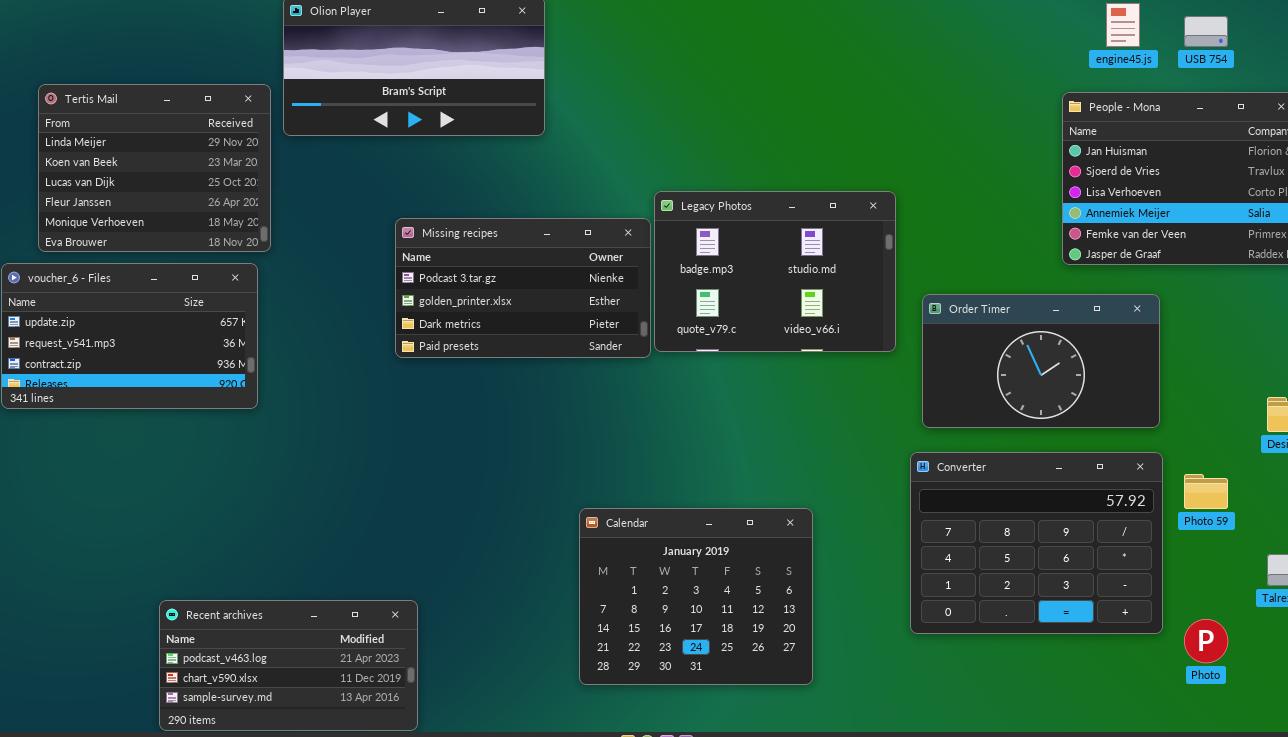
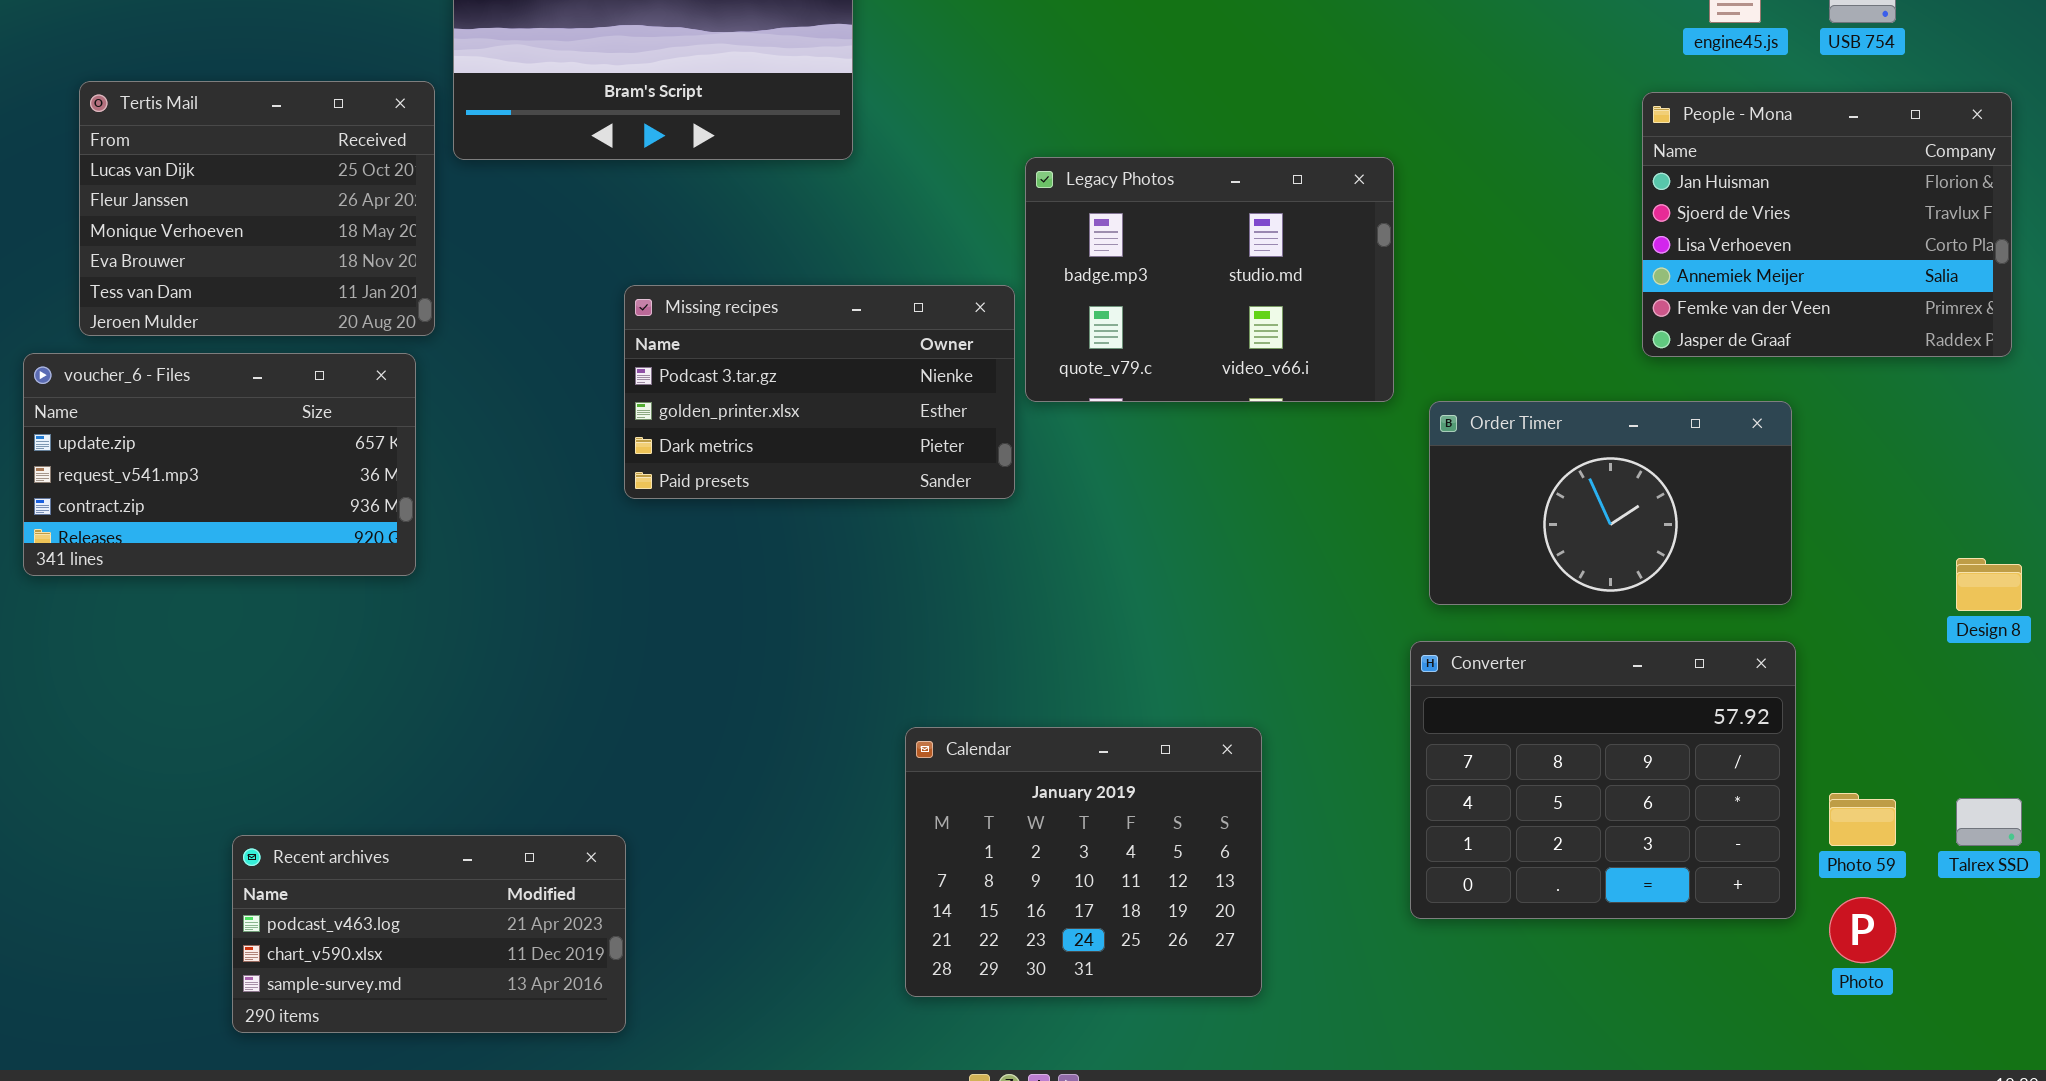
Tertis Mail: [38,84,271,252] -> [79,81,435,336], scrolled down 2 rows
Legacy Photos: [654,191,896,352] -> [1025,157,1394,402], moved
Photo 59: [1184,474,1228,509] -> [1829,793,1896,846], moved
Recent archives: [159,600,418,731] -> [232,835,626,1033], moved

